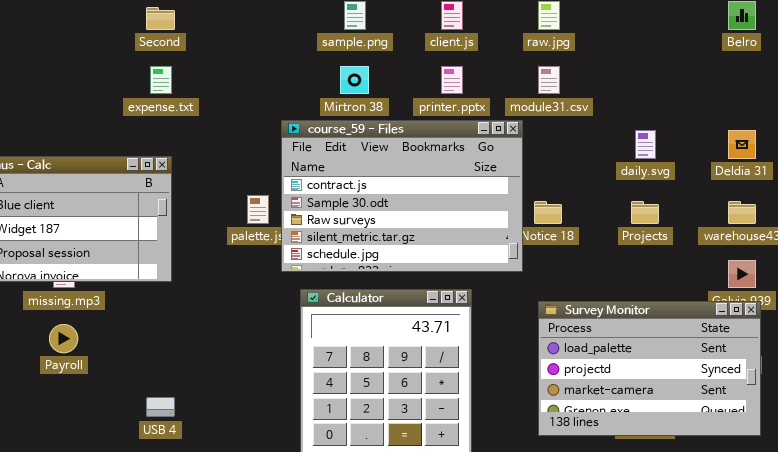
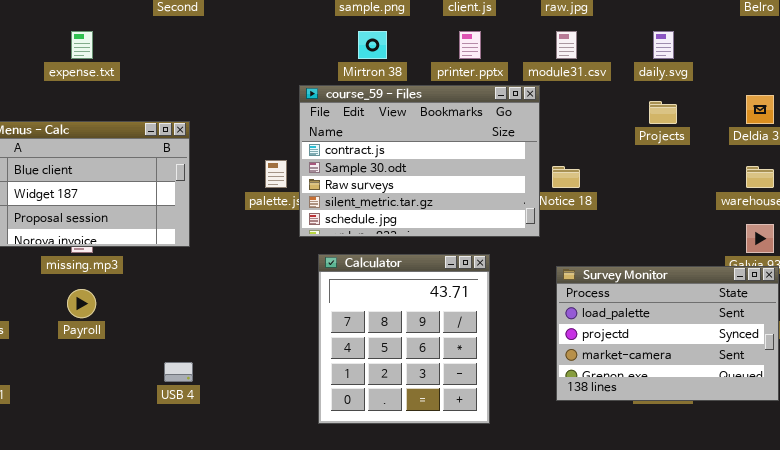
expense.txt: [150,66,172,94] -> [71,31,93,59], moved
daily.svg: [635,130,656,159] -> [653,31,674,59], moved
Projects: [631,201,659,224] -> [649,101,677,124], moved

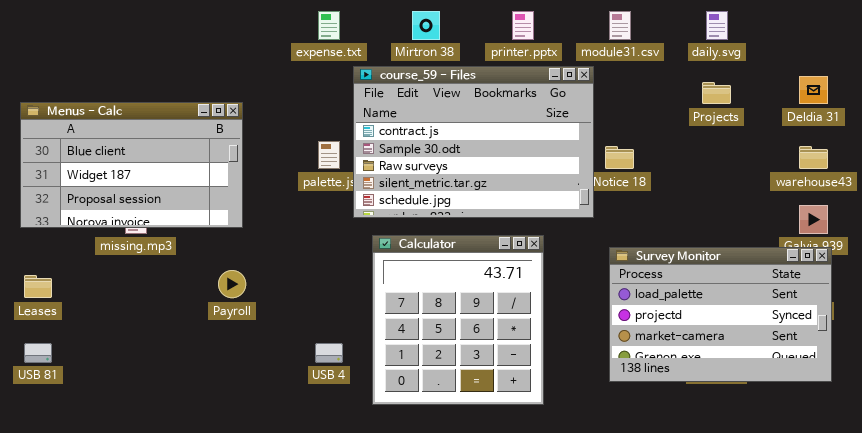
expense.txt: [71,31,93,59] -> [318,11,340,40], moved
Payroll: [67,289,96,318] -> [218,270,246,298], moved
USB 4: [164,362,193,382] -> [315,343,343,363], moved

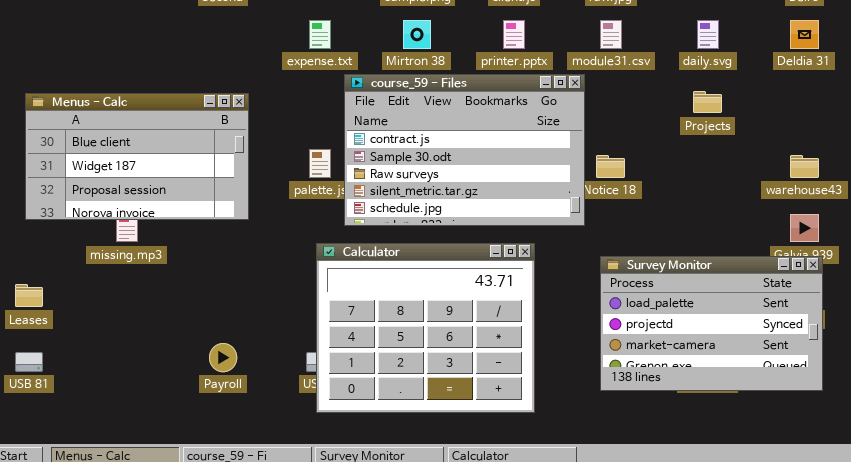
Deldia 31: [799,76,828,104] -> [790,20,819,49], moved
Menus - Calc: [20,102,243,228] -> [25,93,249,220], moved
Calculator: [372,235,544,405] -> [316,243,535,413], resized
Payroll: [218,270,246,298] -> [209,343,237,372], moved

